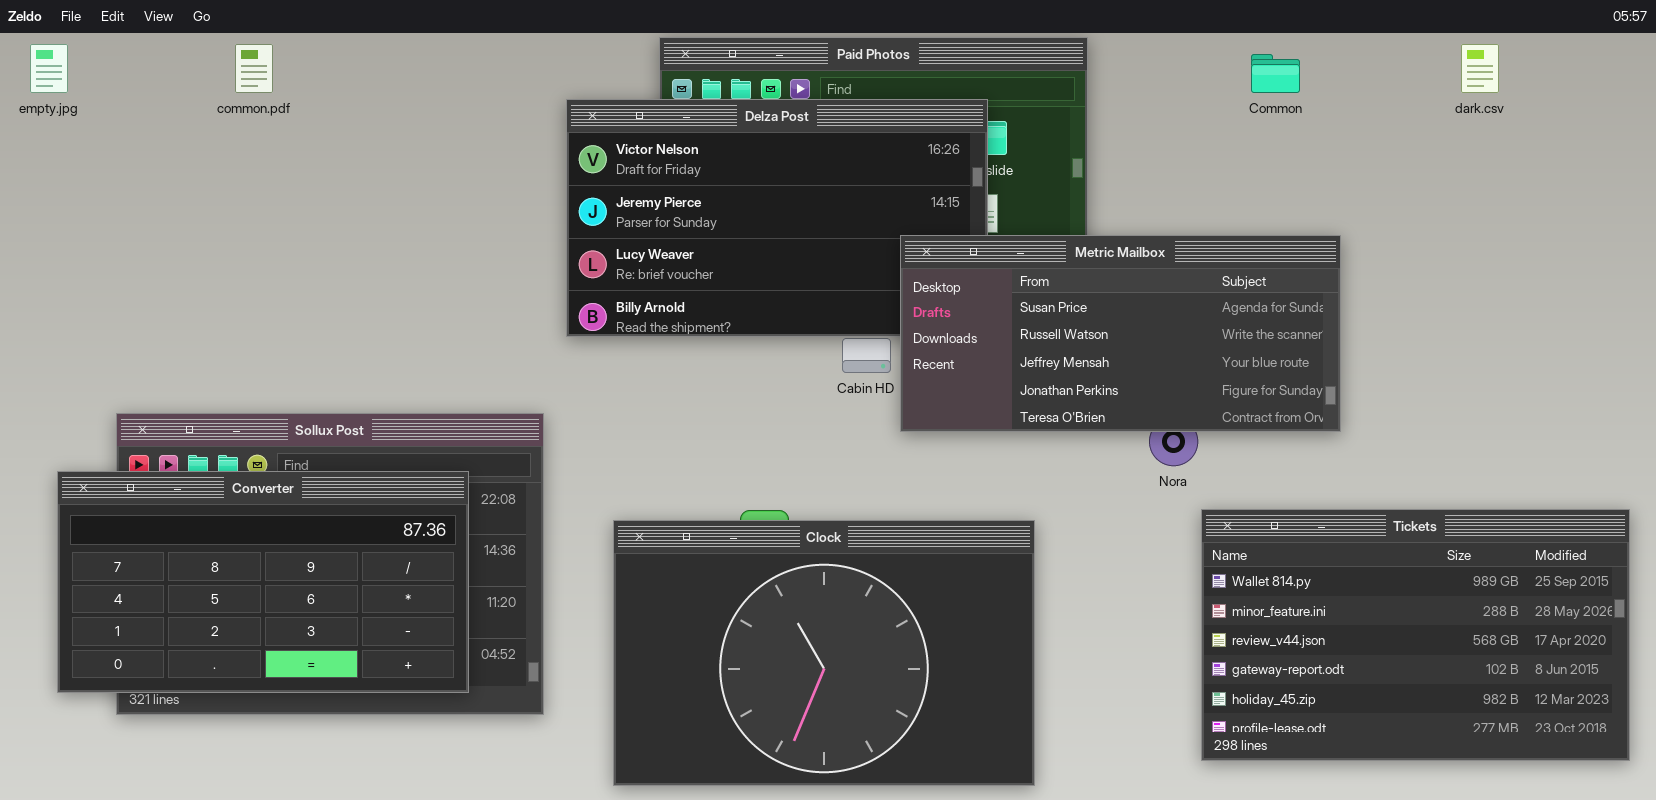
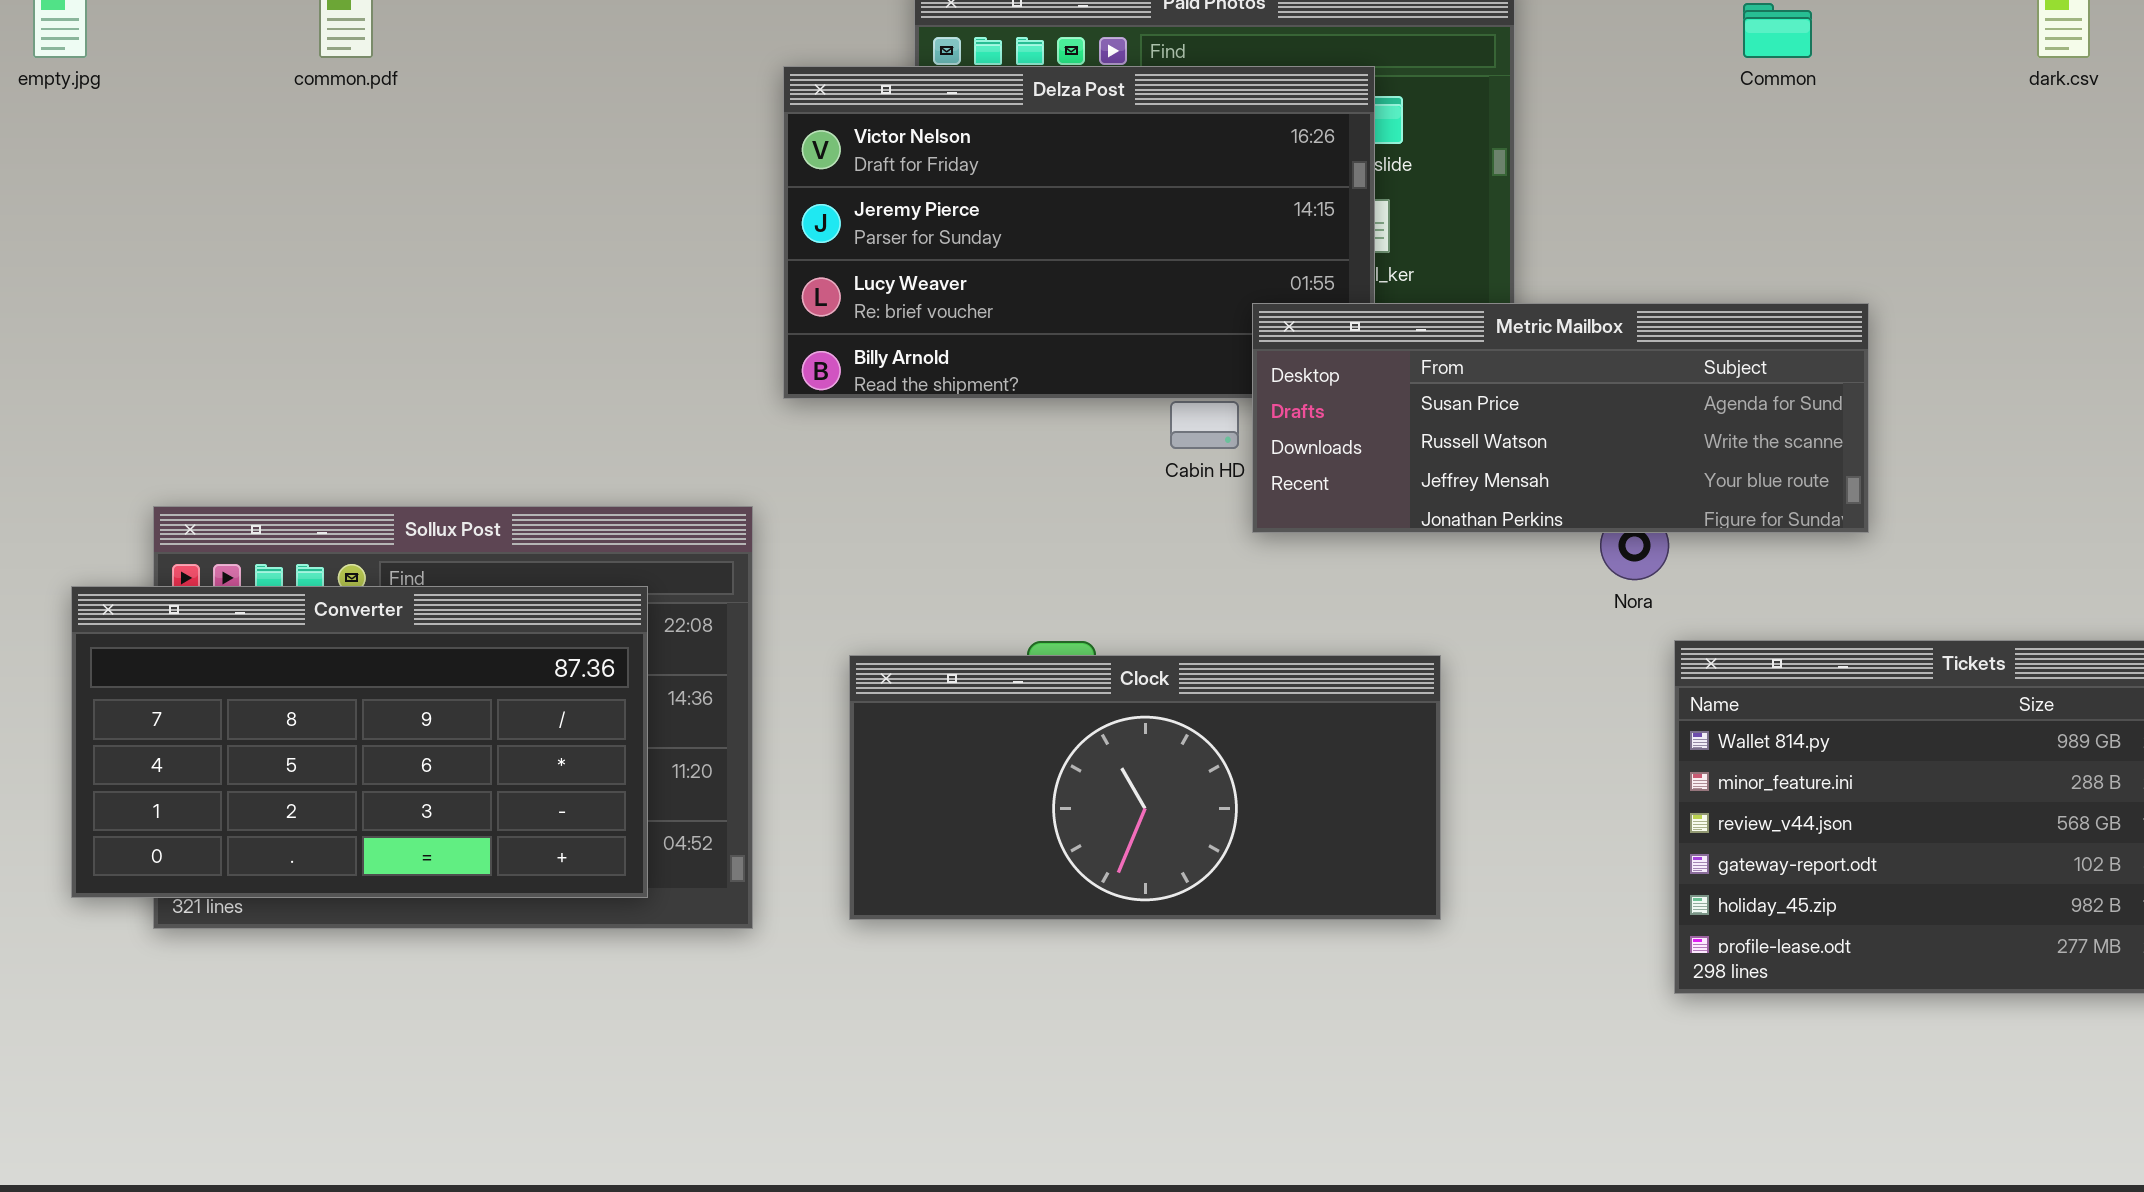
Metric Mailbox: [900,235,1341,432] -> [1252,303,1869,533], resized
Clock: [613,520,1035,786] -> [849,655,1441,920], resized

